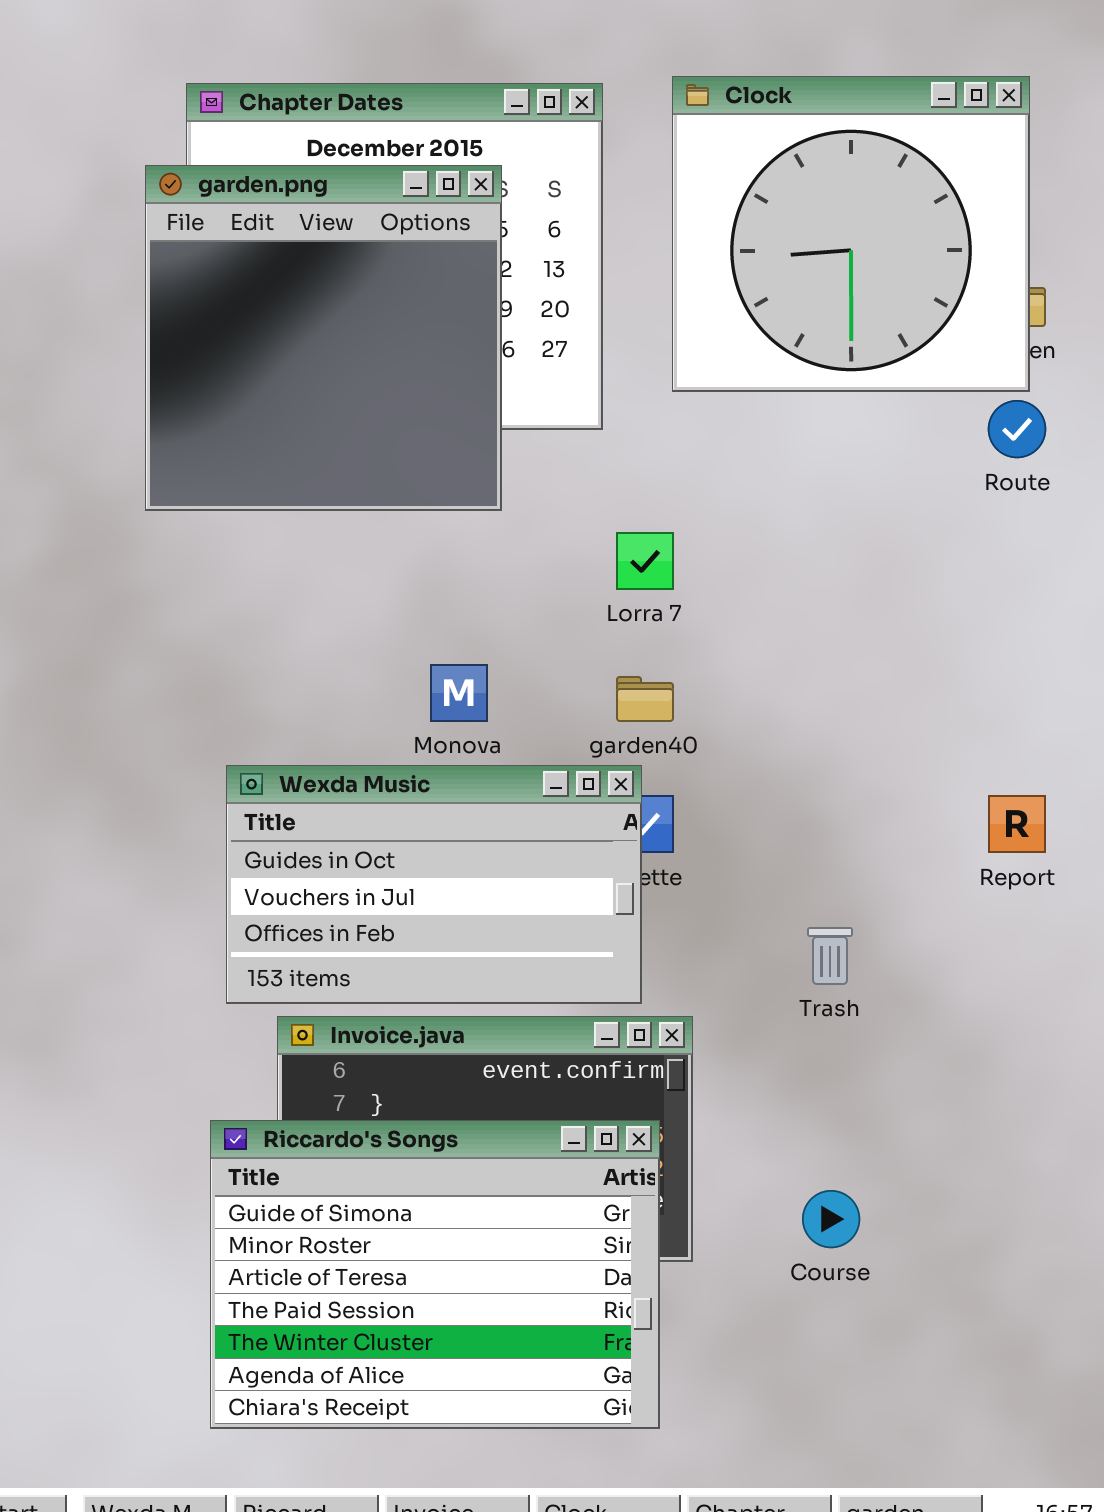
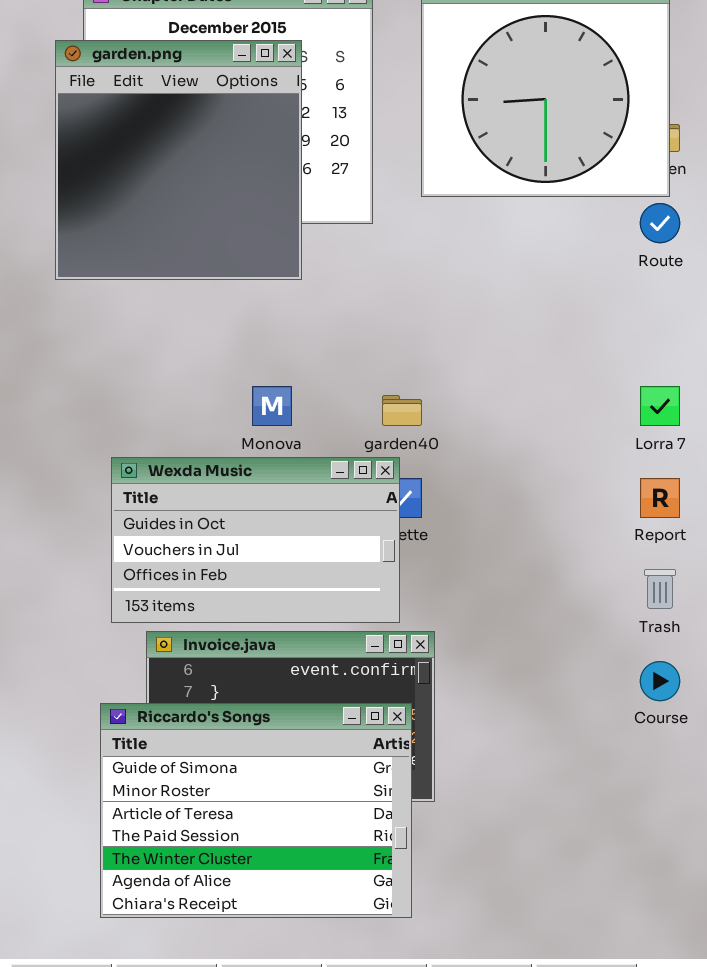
Lorra 7: [616,532,674,590] -> [640,386,680,426], moved
Trash: [807,927,853,985] -> [644,569,676,609], moved
Course: [802,1190,860,1248] -> [640,661,680,701], moved

